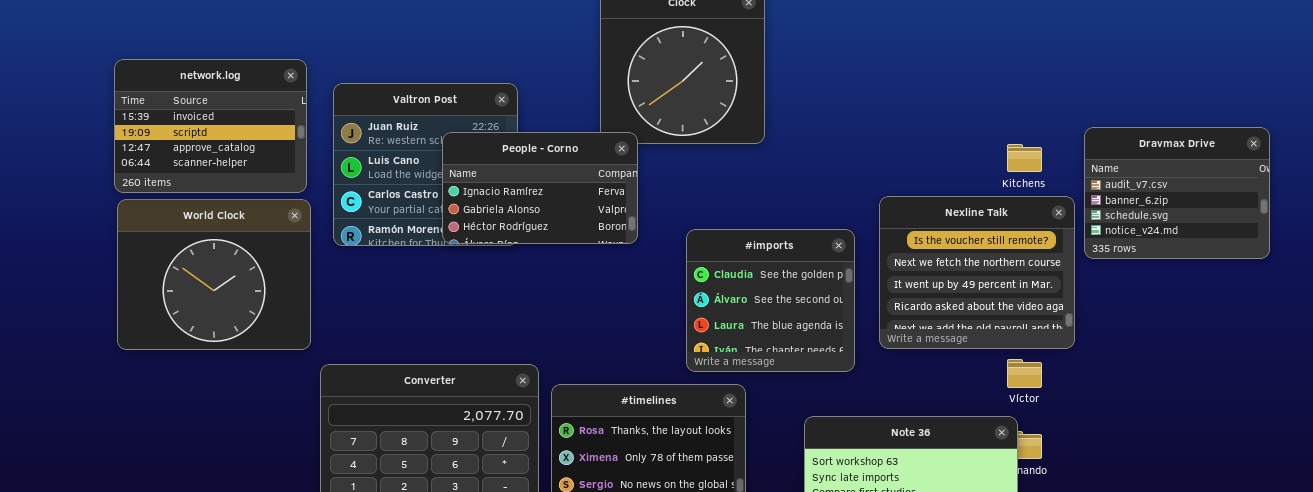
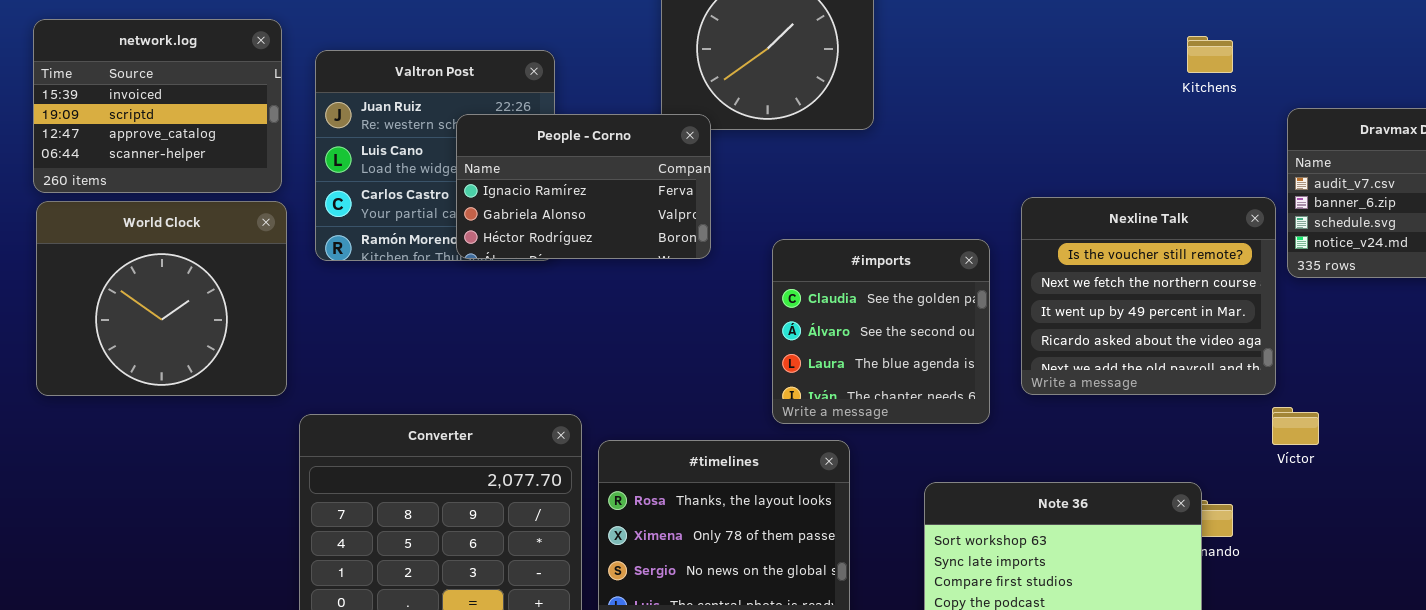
Kitchens: [1007,144,1042,172] -> [1187,36,1233,73], moved
Víctor: [1007,359,1042,388] -> [1272,407,1319,445], moved

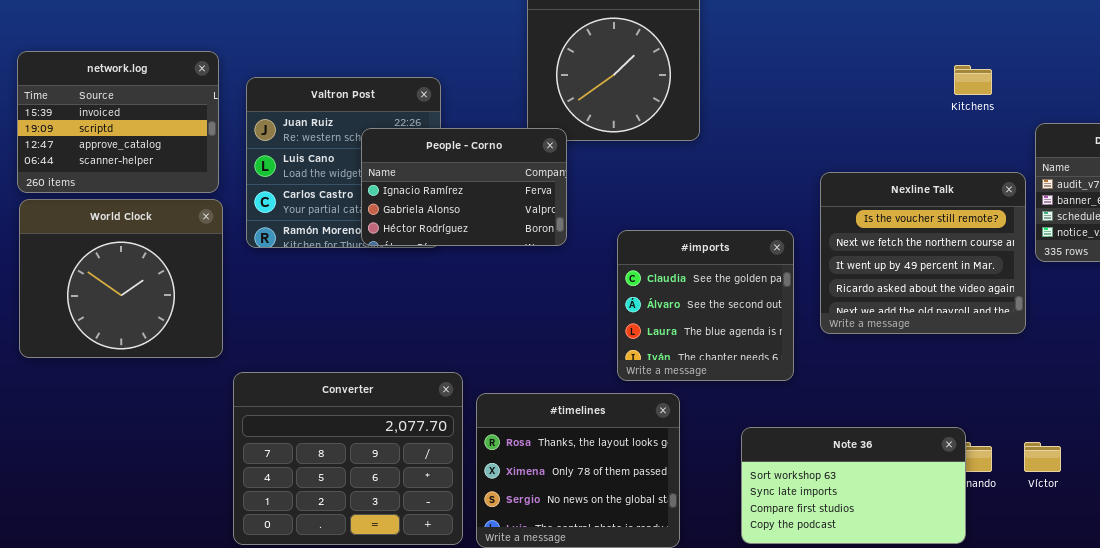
Nexline Talk: [1021,197,1276,395] -> [820,172,1026,334], moved
Víctor: [1272,407,1319,445] -> [1024,442,1061,472], moved

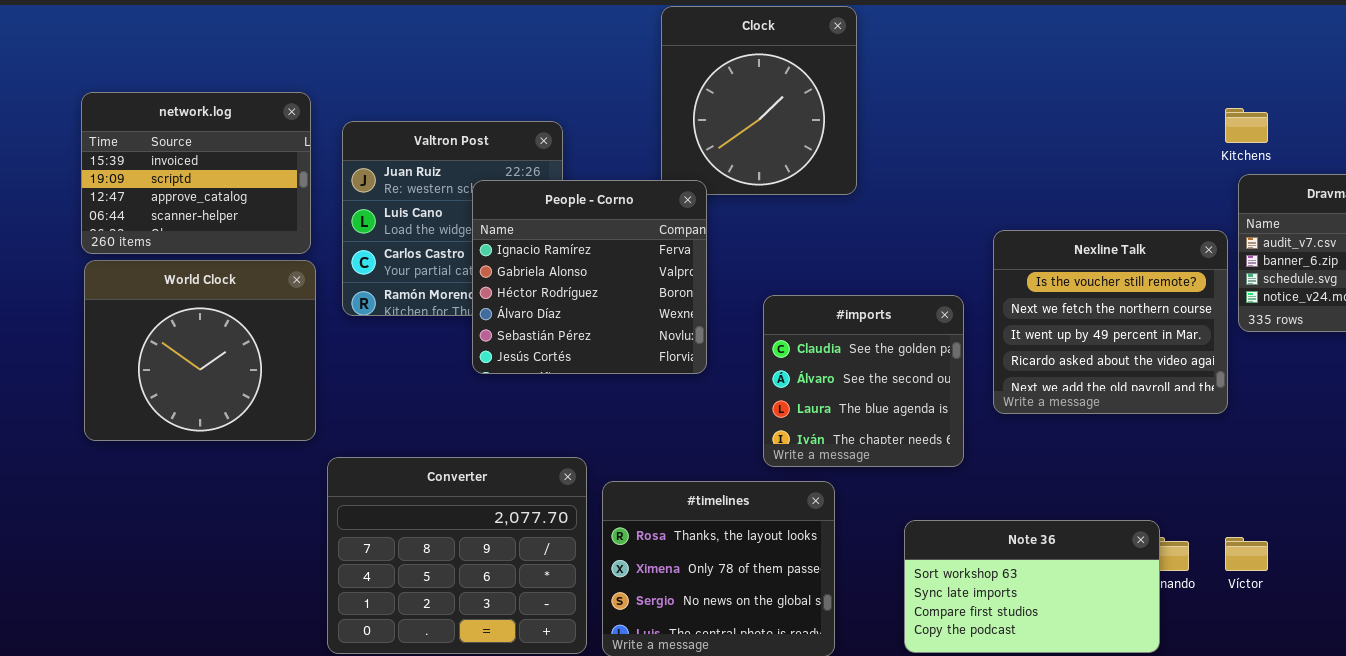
Kitchens: [954,65,992,95] -> [1225,108,1268,143], moved
People - Corno: [361,128,567,246] -> [472,180,707,374], resized

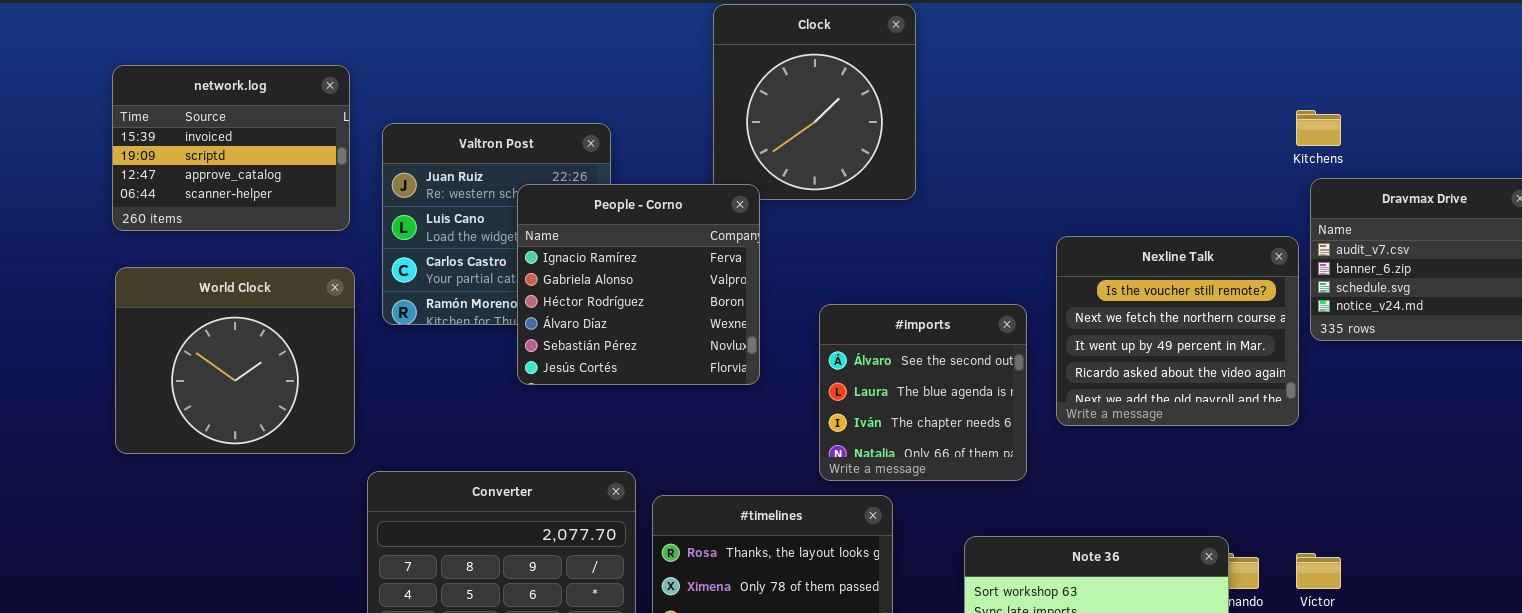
network.log: [81,92,311,254] -> [112,65,350,231], moved
#imports: [763,295,964,467] -> [819,304,1027,481], scrolled down 1 row

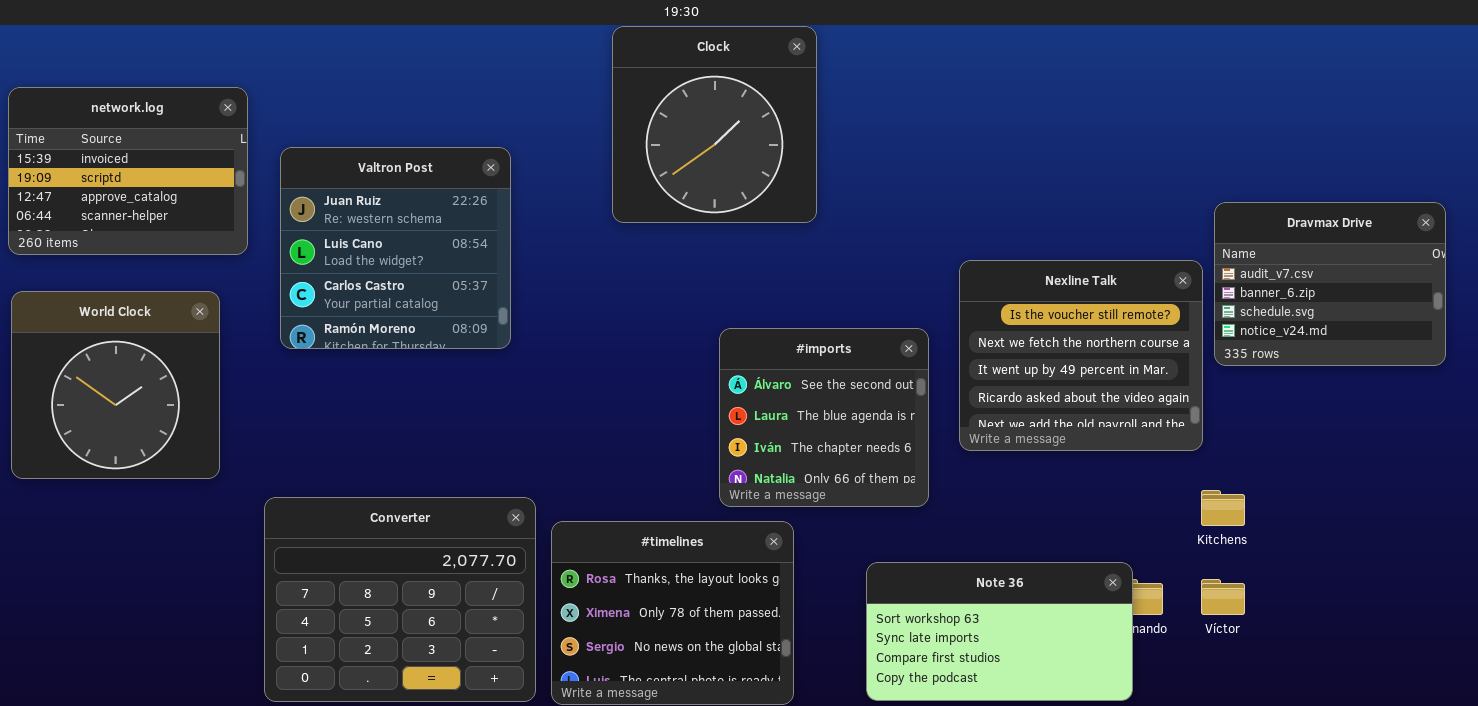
Kitchens: [1296,110,1341,146] -> [1201,490,1245,526], moved
People - Corno: [517,184,760,385] -> none, closed
World Clock: [115,267,355,454] -> [11,291,220,479], resized

